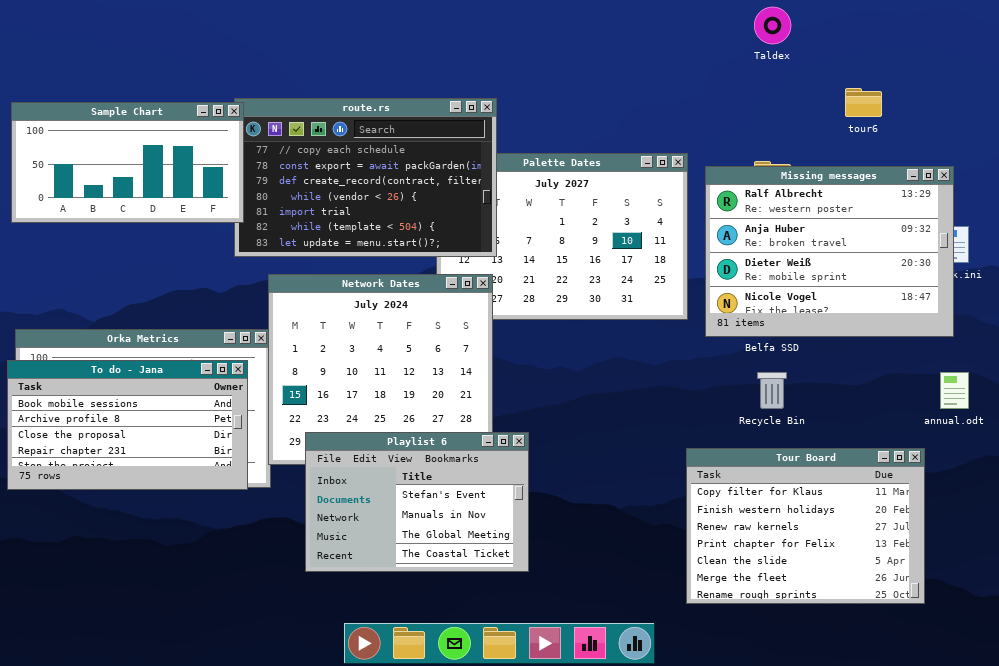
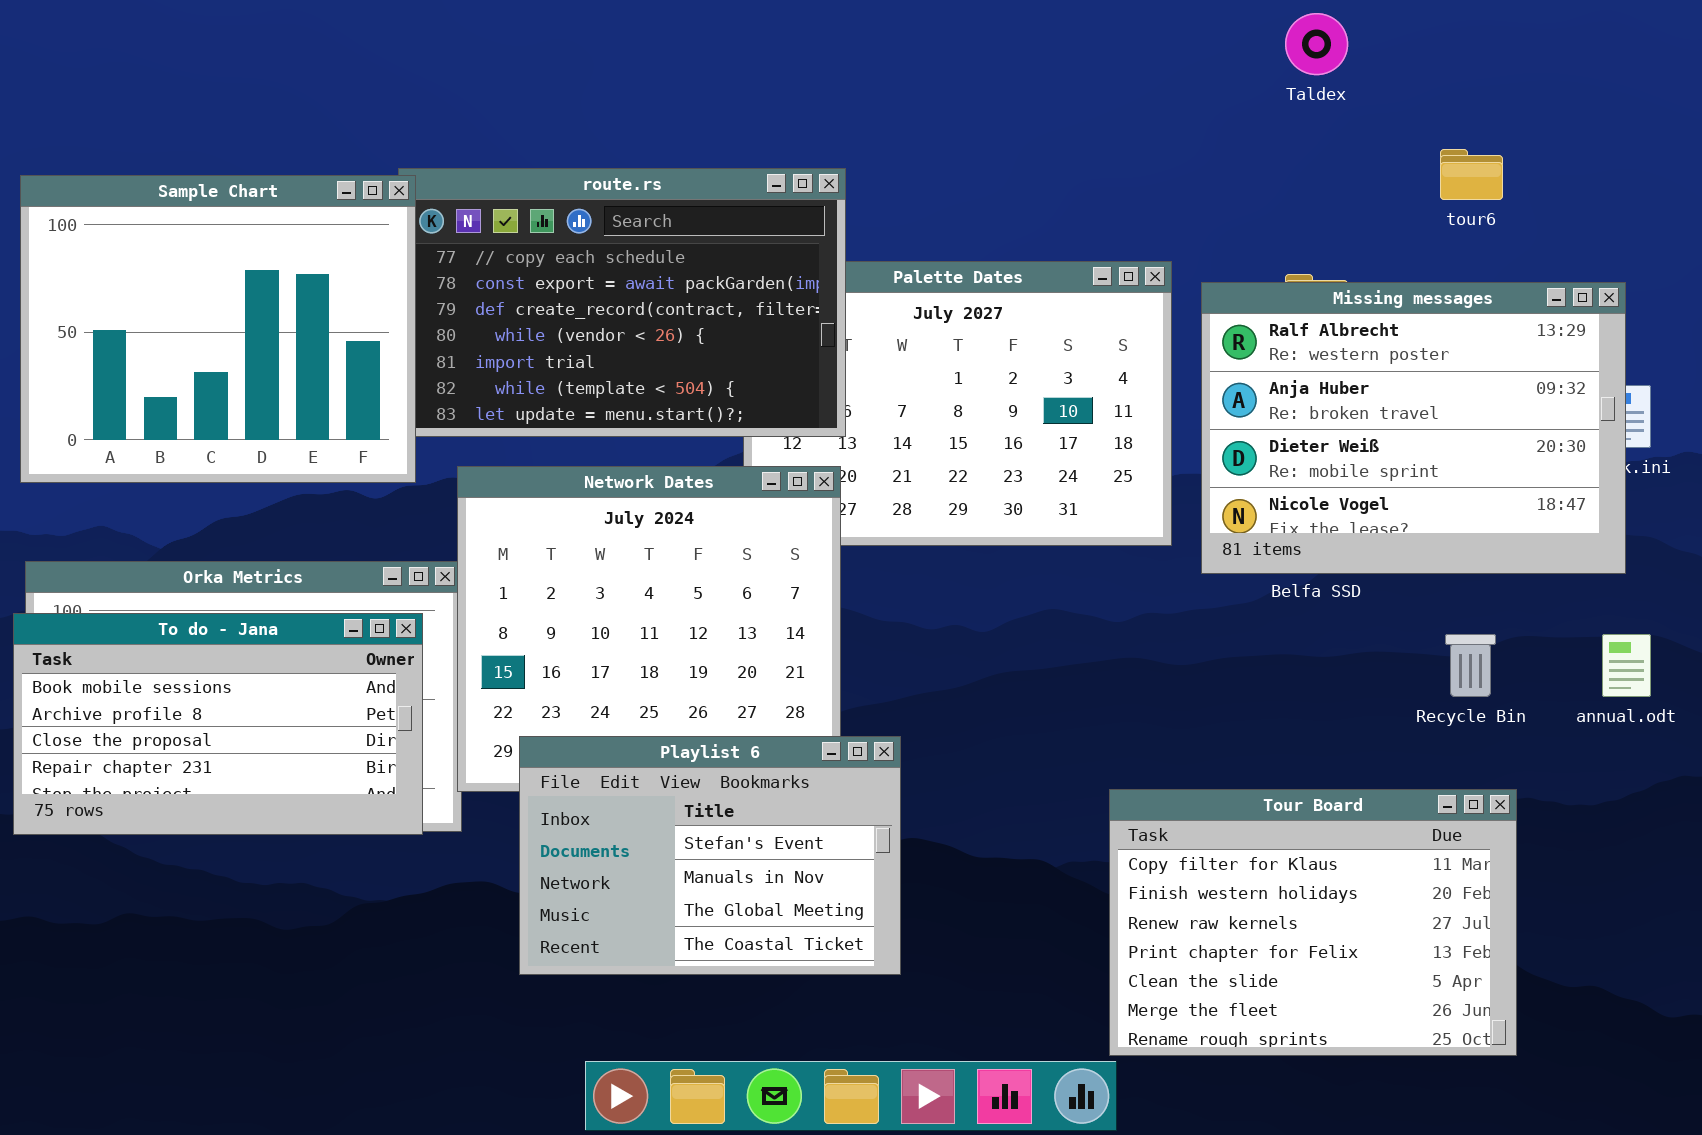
Sample Chart: [11,102,244,223] -> [20,175,416,483], resized
Recycle Bin: [757,372,787,409] -> [1445,634,1496,697], moved
Tour Board: [686,448,925,604] -> [1109,789,1517,1056], moved

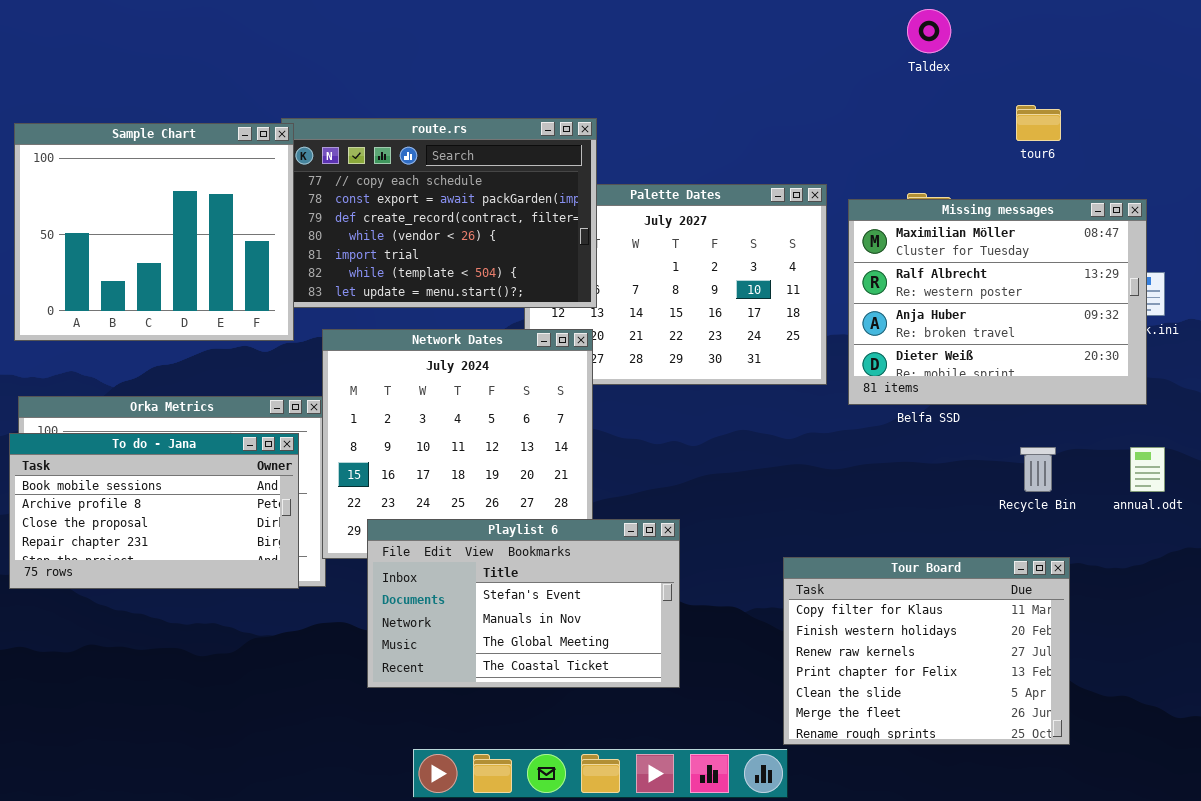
Missing messages: [1201,282,1626,574] -> [848,199,1147,405], scrolled up 1 row
Playlist 6: [519,736,901,975] -> [367,519,680,688], resized

